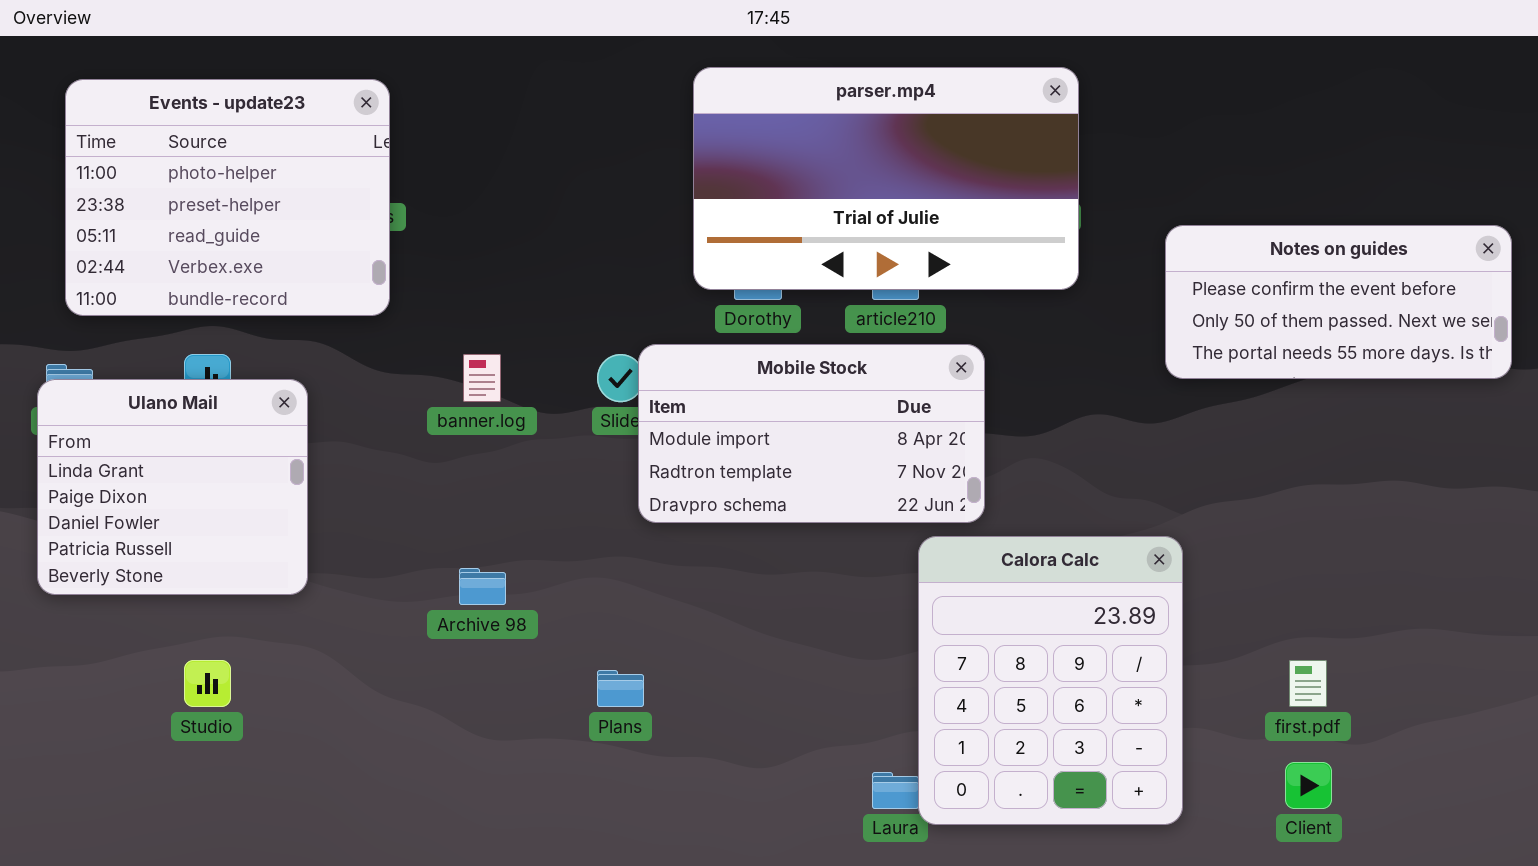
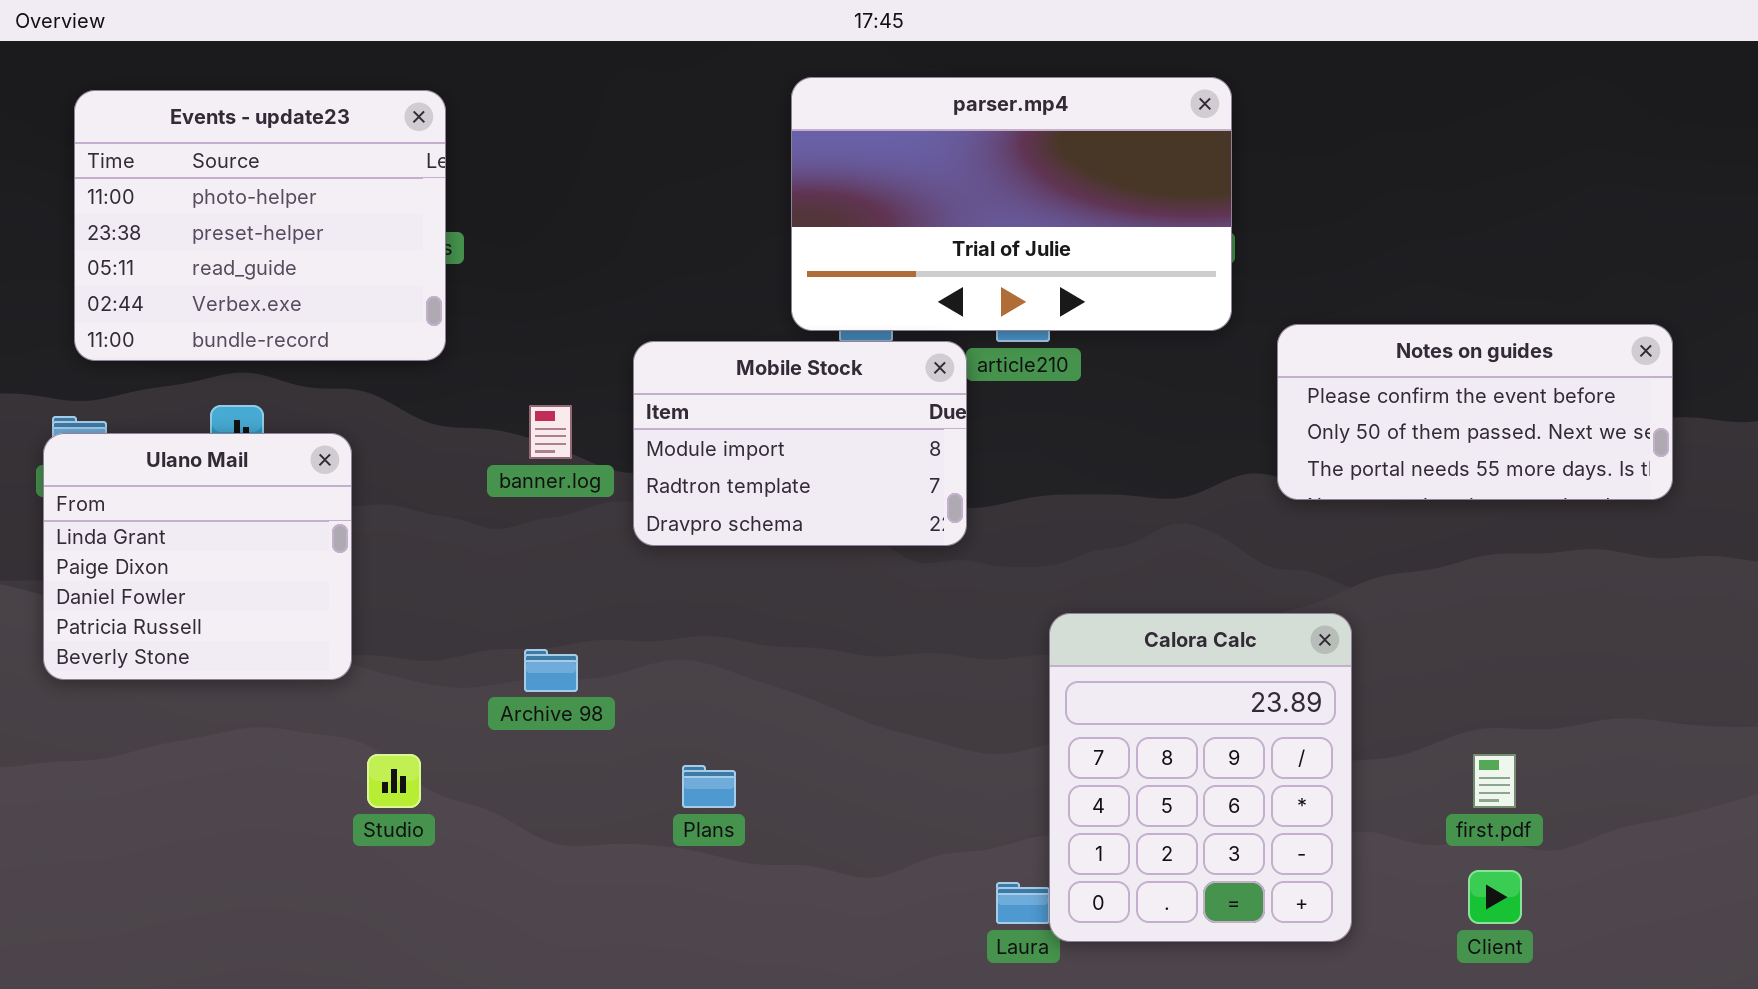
Notes on guides: [1165,225,1512,379] -> [1277,324,1673,500], moved
Mobile Stock: [638,344,985,523] -> [633,341,967,546], moved, resized
Studio: [184,660,231,707] -> [367,754,421,808], moved

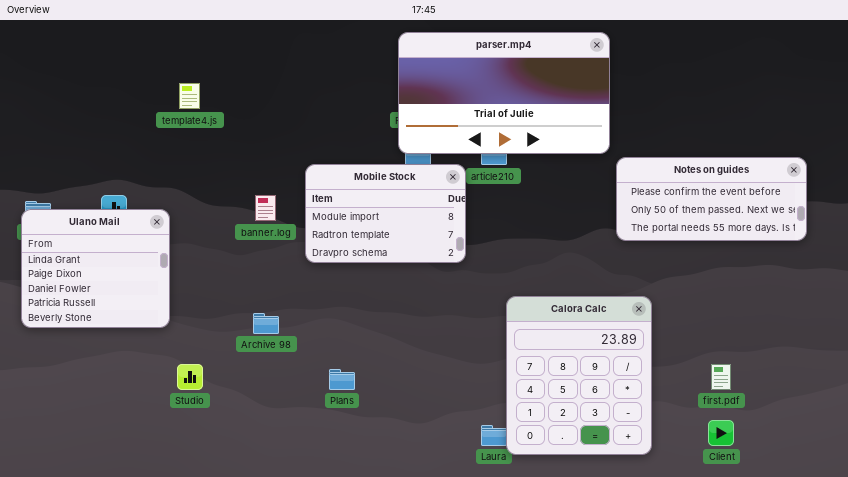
parser.mp4: [791,77,1232,331] -> [398,32,610,154], moved
Events - update23: [74,90,446,361] -> none, closed

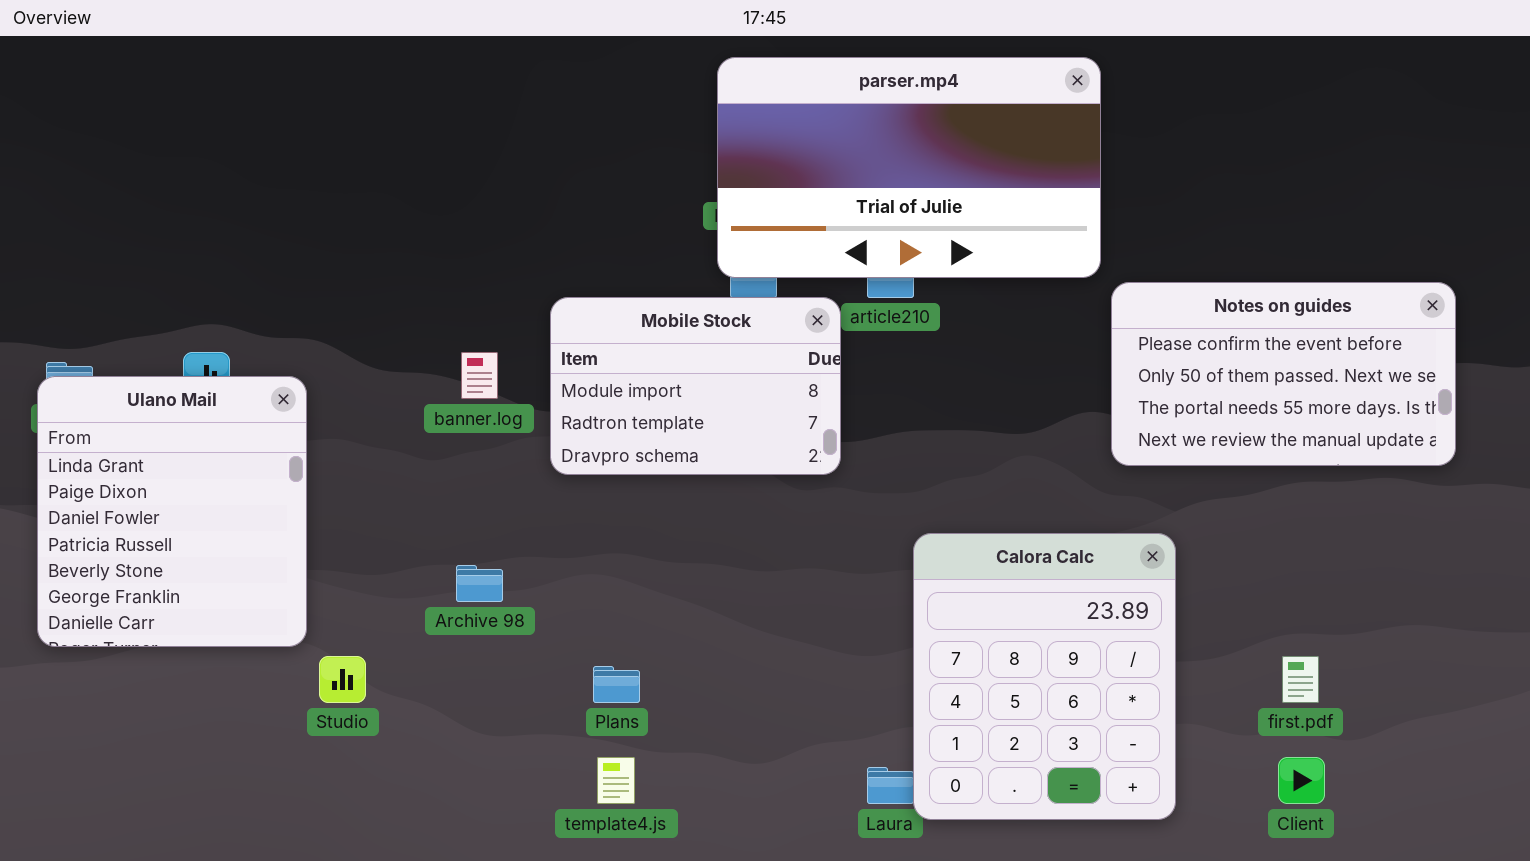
template4.js: [179,83,200,109] -> [597,757,635,804], moved
Notes on guides: [616,157,807,241] -> [1111,282,1456,466], resized
Ulano Mail: [21,209,170,328] -> [37,376,307,647], resized

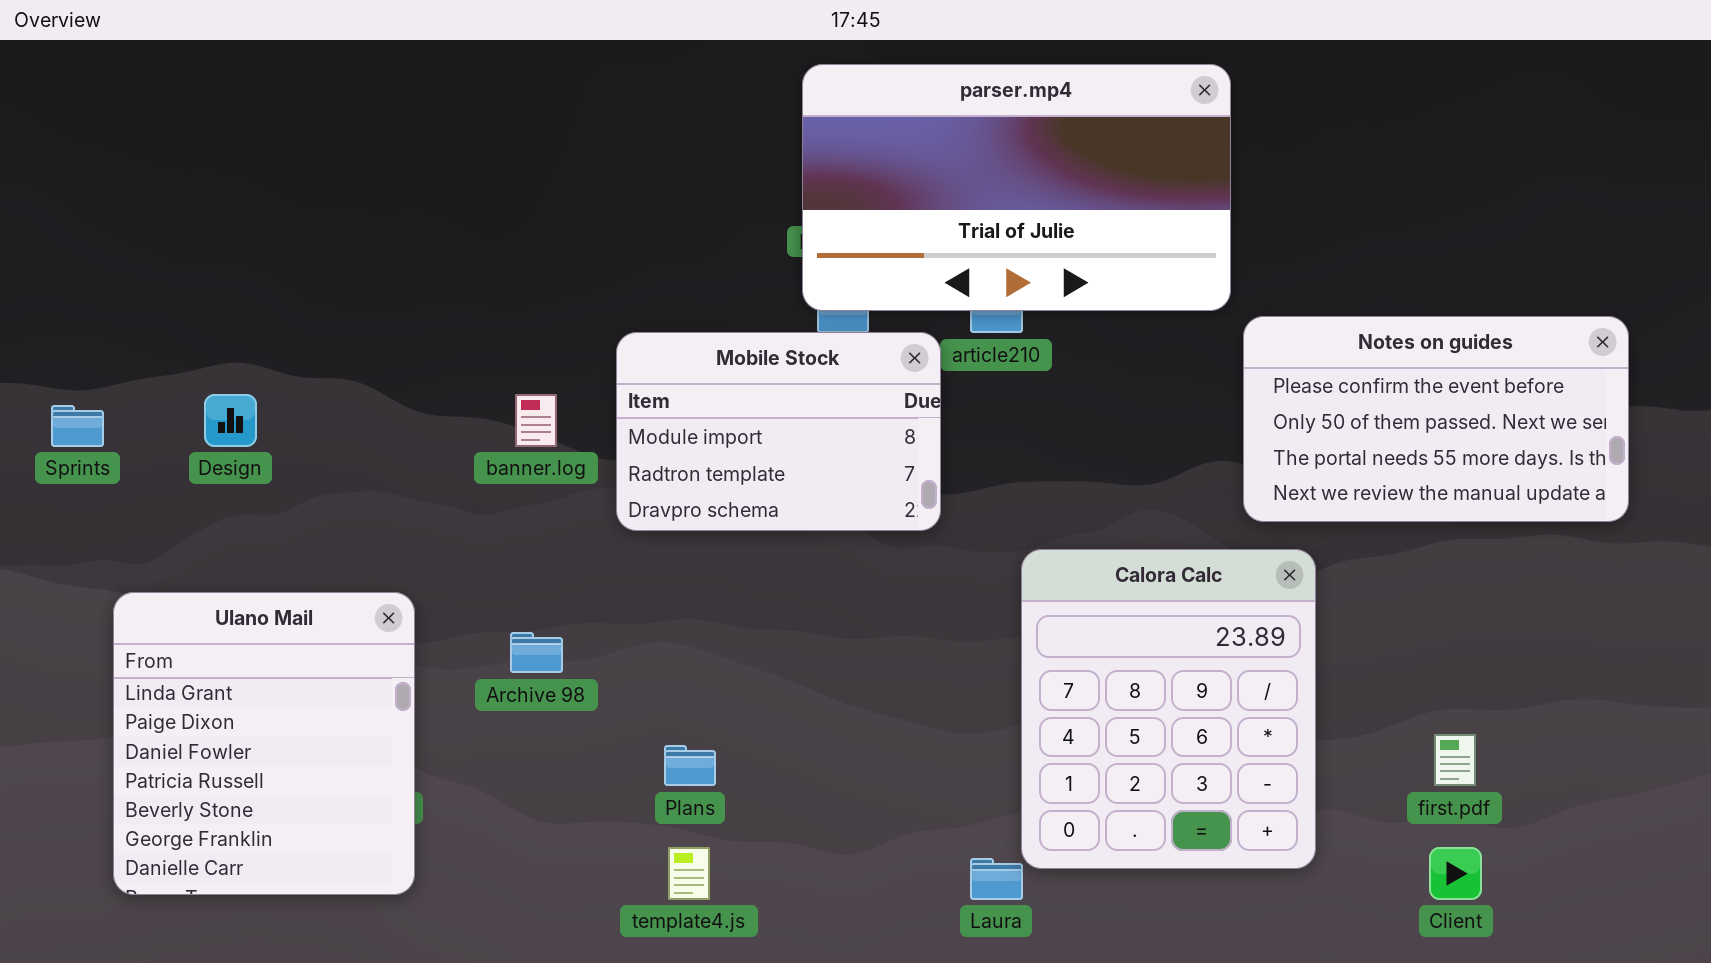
Ulano Mail: [37,376,307,647] -> [113,592,415,895], moved
Calora Calc: [913,533,1176,820] -> [1021,549,1316,869], moved

